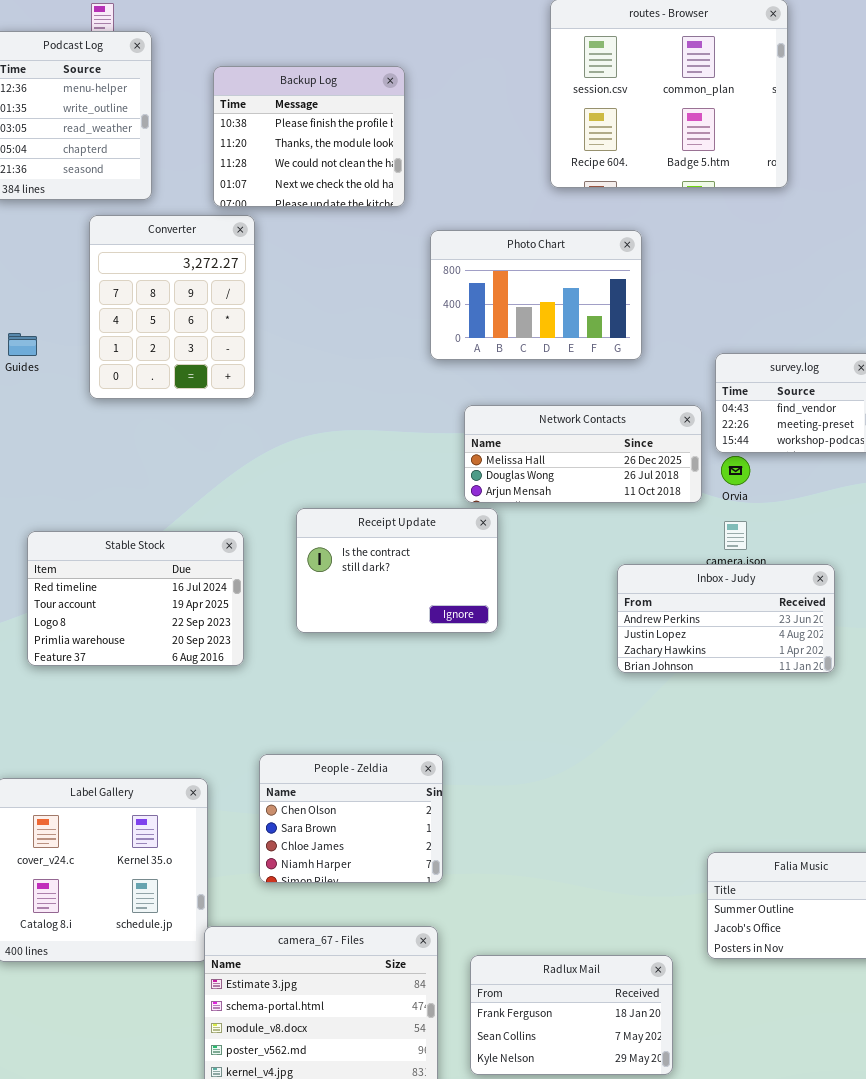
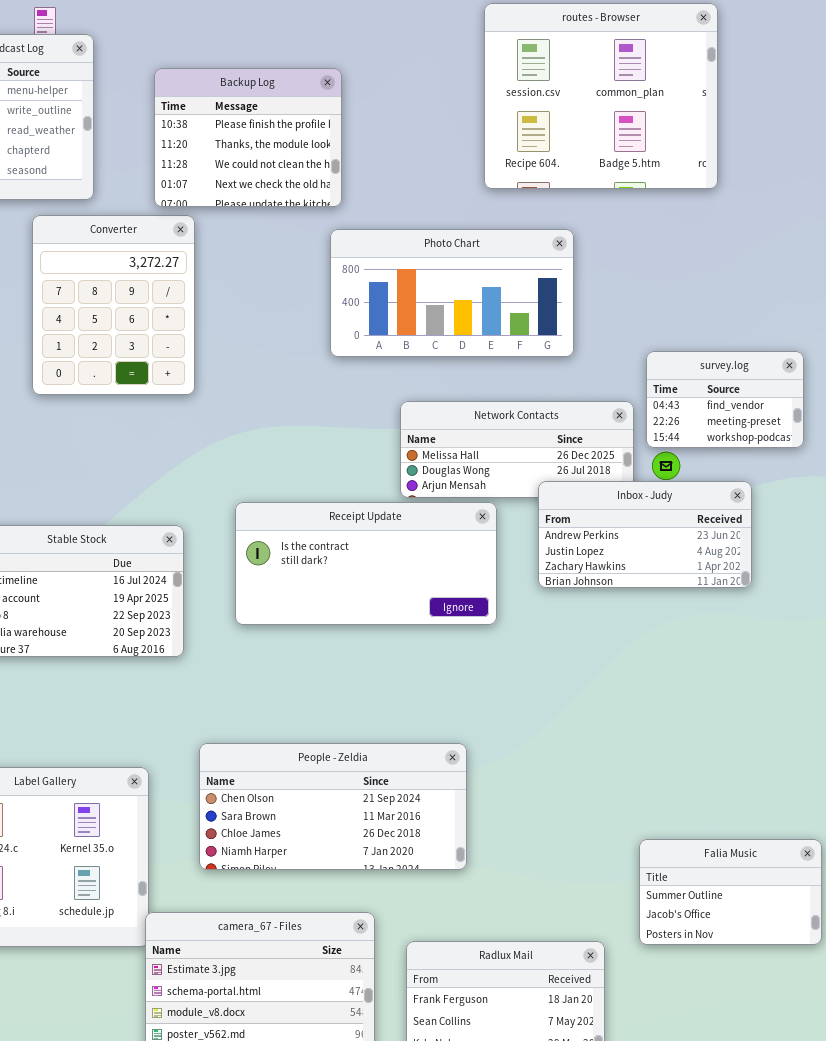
Photo Chart: [430,230,642,360] -> [330,229,574,357], resized
Receipt Update: [296,508,498,633] -> [235,502,497,625], resized
Inbox - Judy: [617,564,835,673] -> [538,481,752,588], moved
People - Zeldia: [259,754,443,883] -> [199,743,467,870], resized

